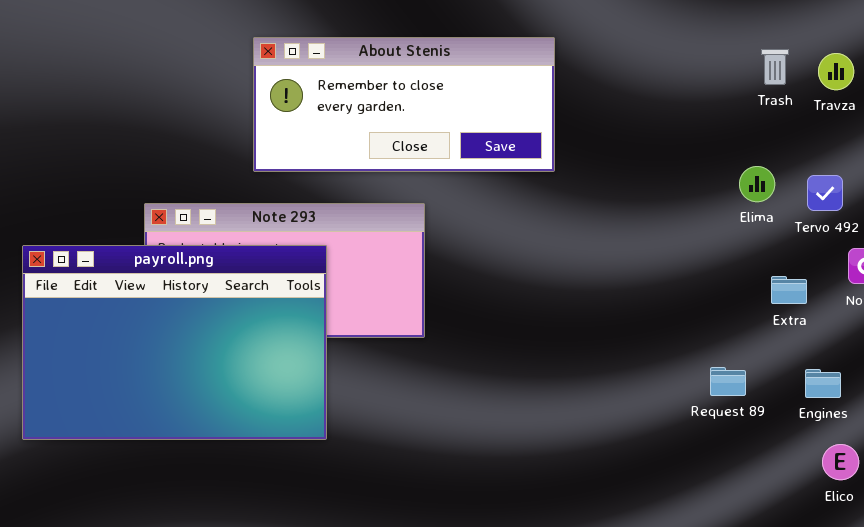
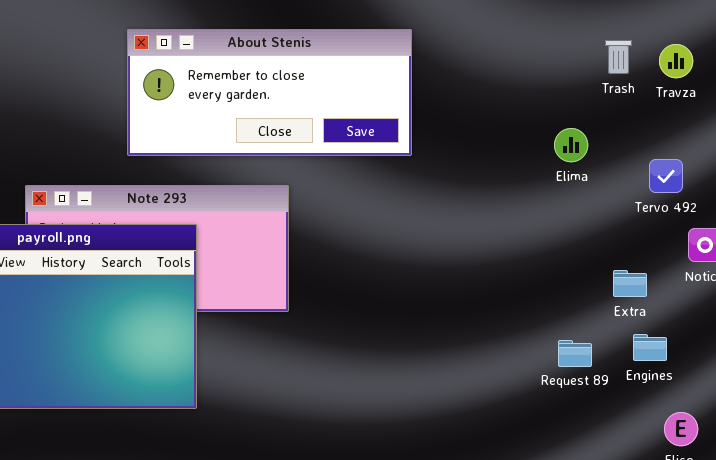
Elima: [739,166,775,202] -> [554,128,588,162], moved
Extra: [771,276,807,304] -> [613,270,647,297], moved
Engines: [805,369,841,398] -> [633,334,667,361], moved

